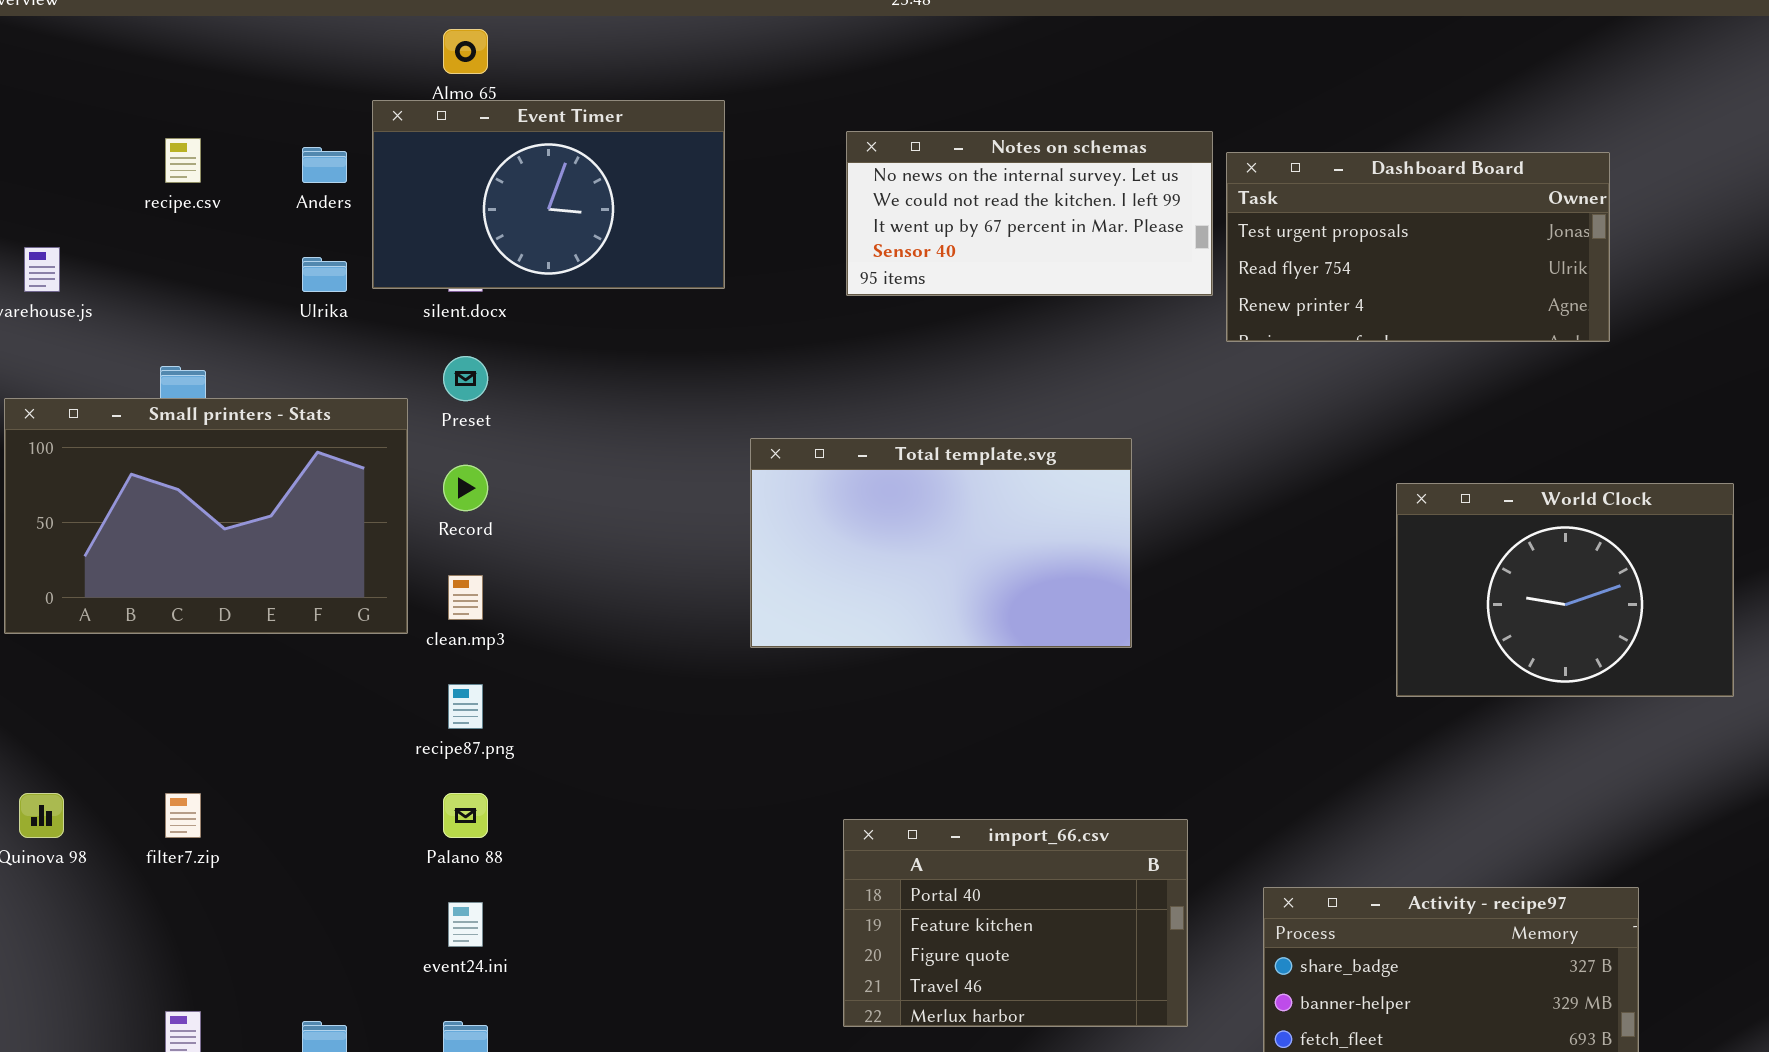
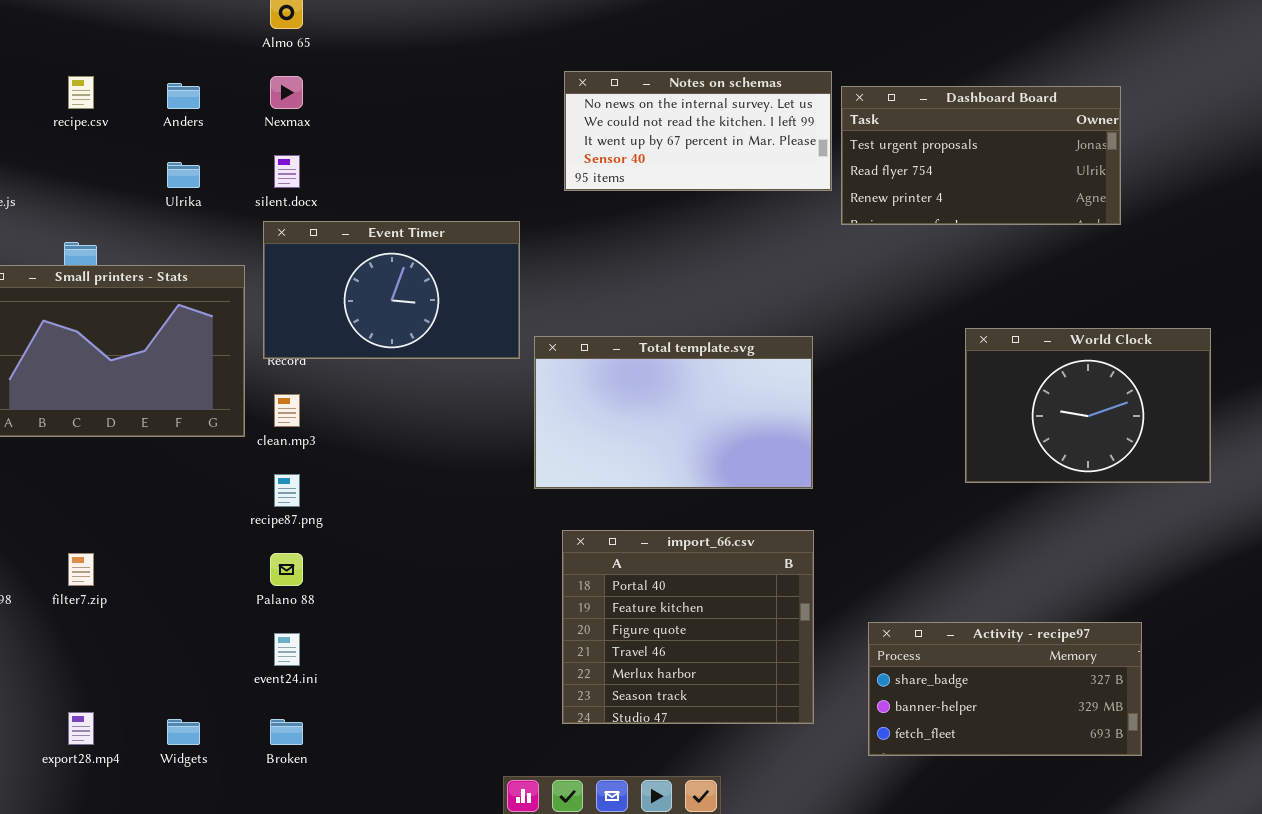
Event Timer: [372,100,725,289] -> [263,221,520,359], moved
Total template.svg: [750,438,1132,648] -> [534,336,813,489], moved
import_66.csv: [843,819,1188,1027] -> [562,530,814,724], resized

